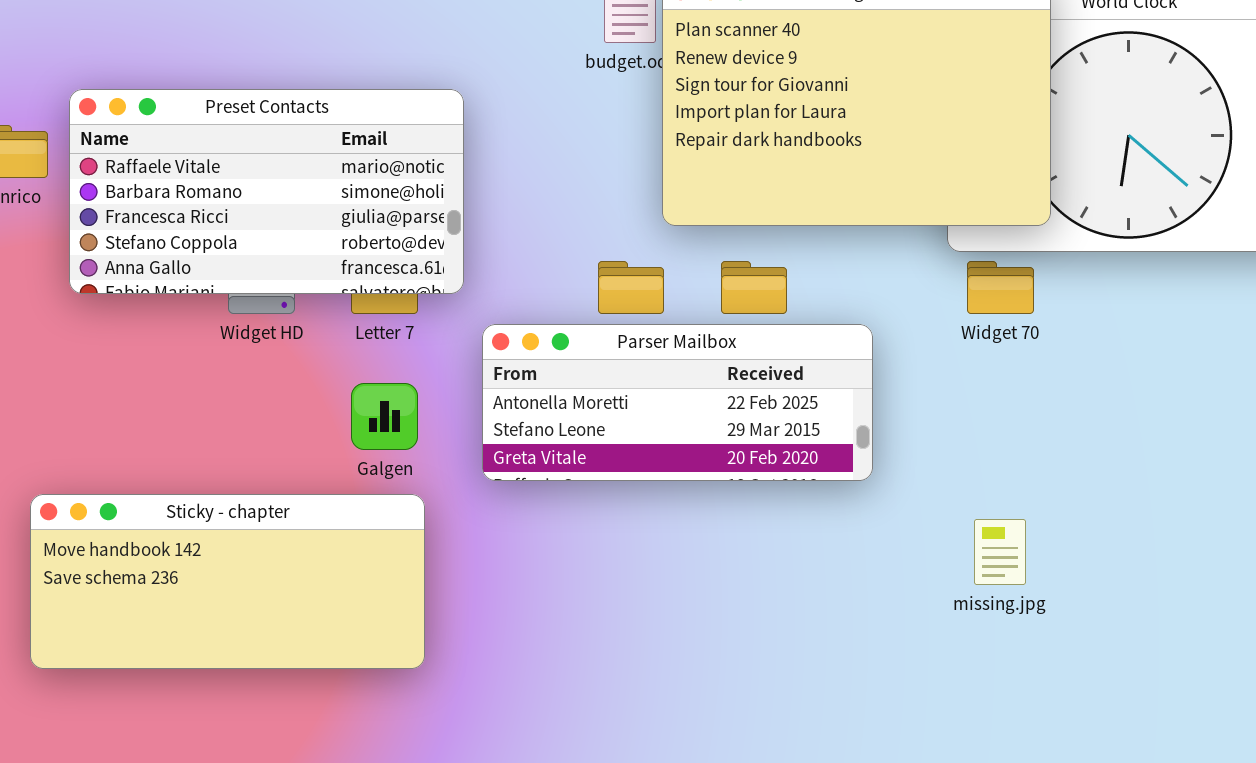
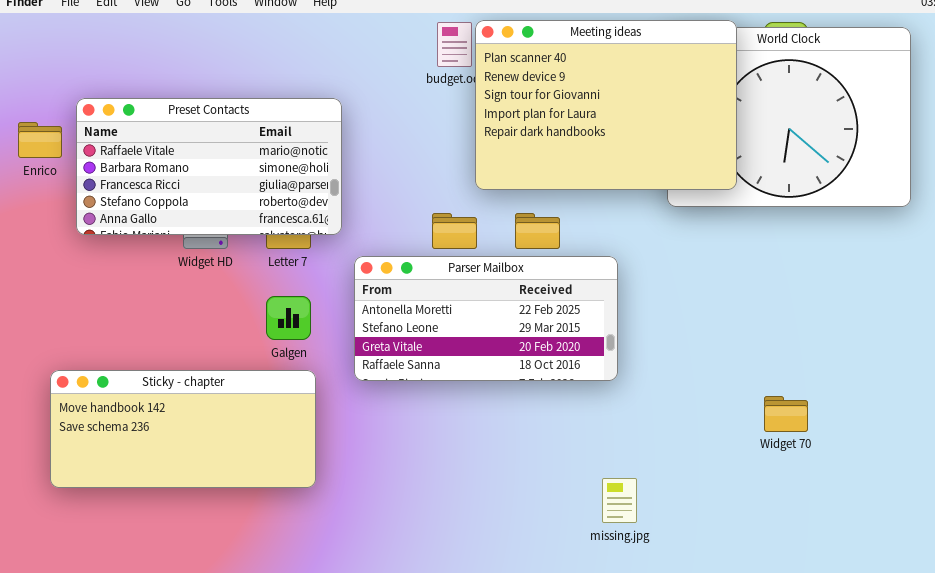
Widget 70: [967,261,1034,314] -> [764,396,808,432], moved
Parser Mailbox: [482,324,873,481] -> [354,256,618,381], resized
missing.jpg: [974,519,1026,585] -> [602,478,637,523], moved

